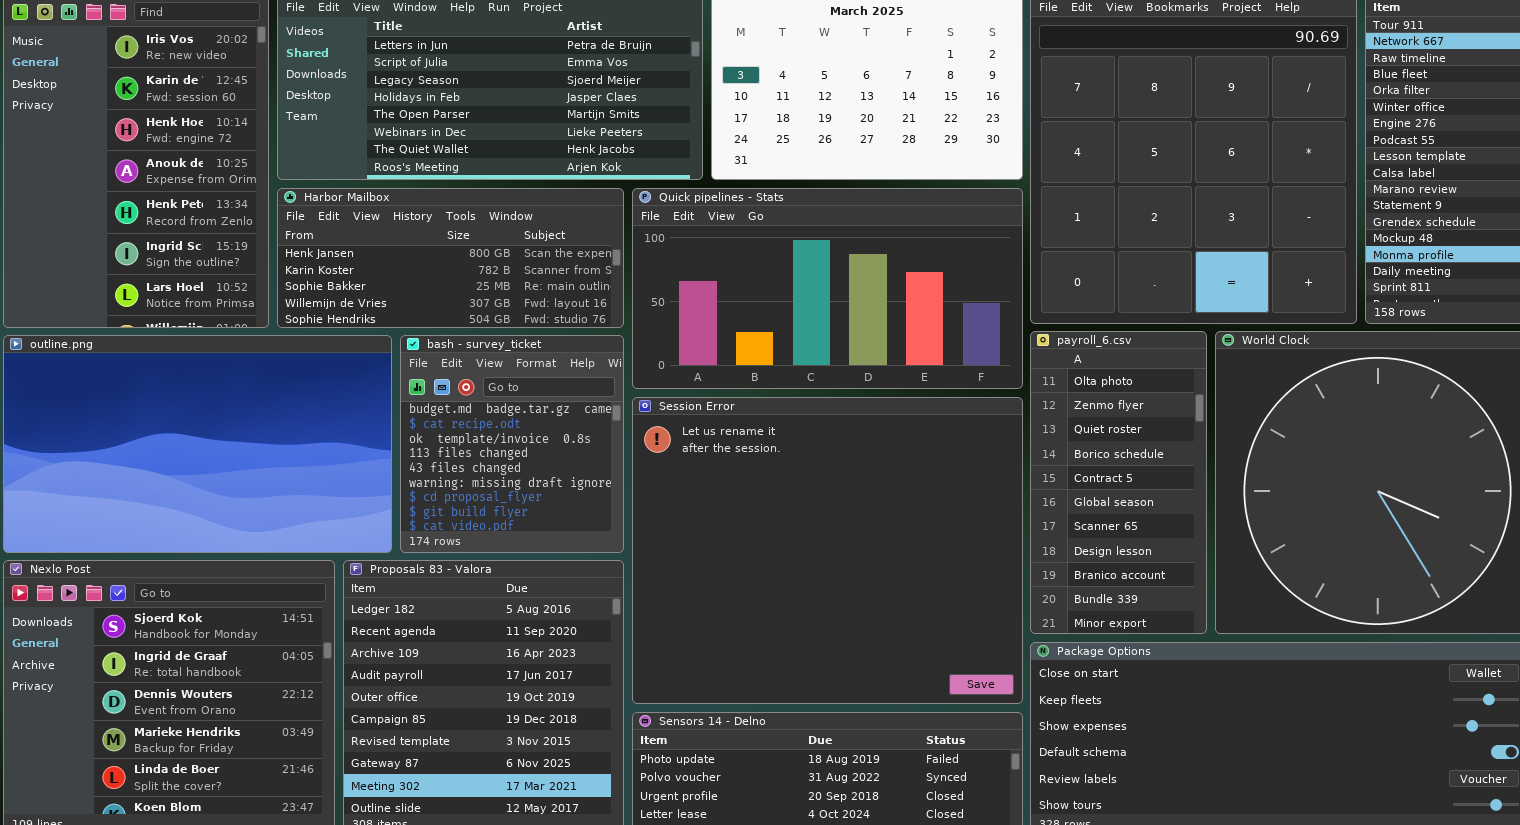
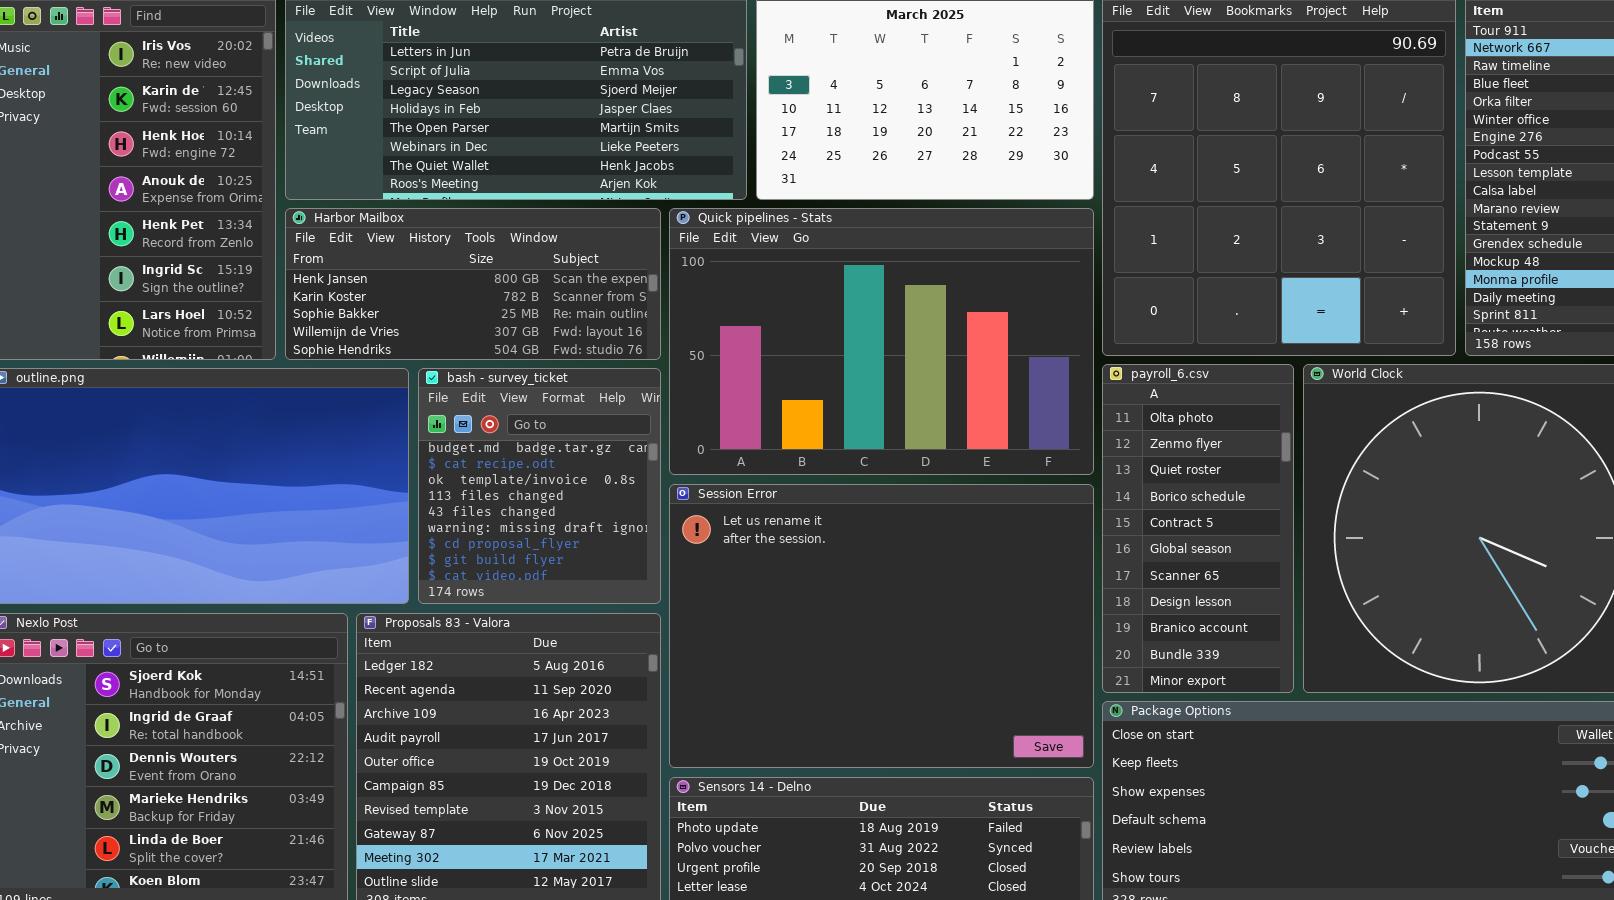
Quick pipelines - Stats: [632,188,1023,389] -> [669,208,1094,475], resized
Session Error: [632,397,1023,704] -> [669,484,1094,768], resized

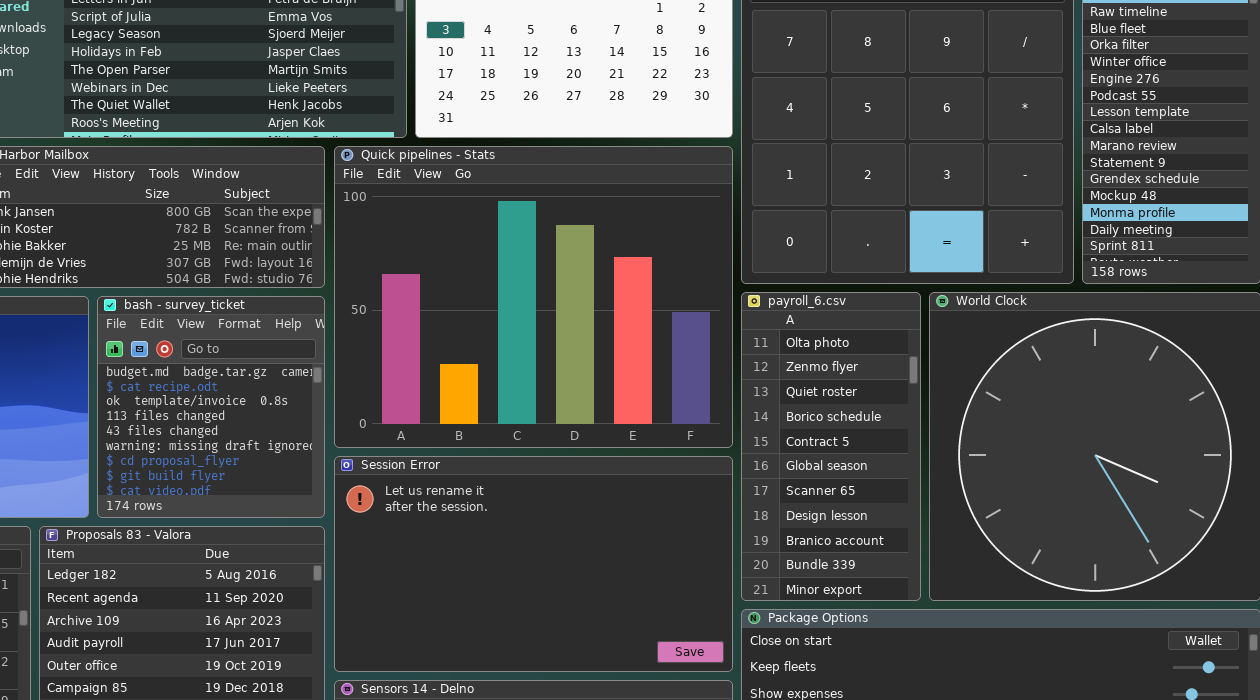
Quick pipelines - Stats: [669,208,1094,475] -> [334,146,733,448], resized
Session Error: [669,484,1094,768] -> [334,456,733,672], resized

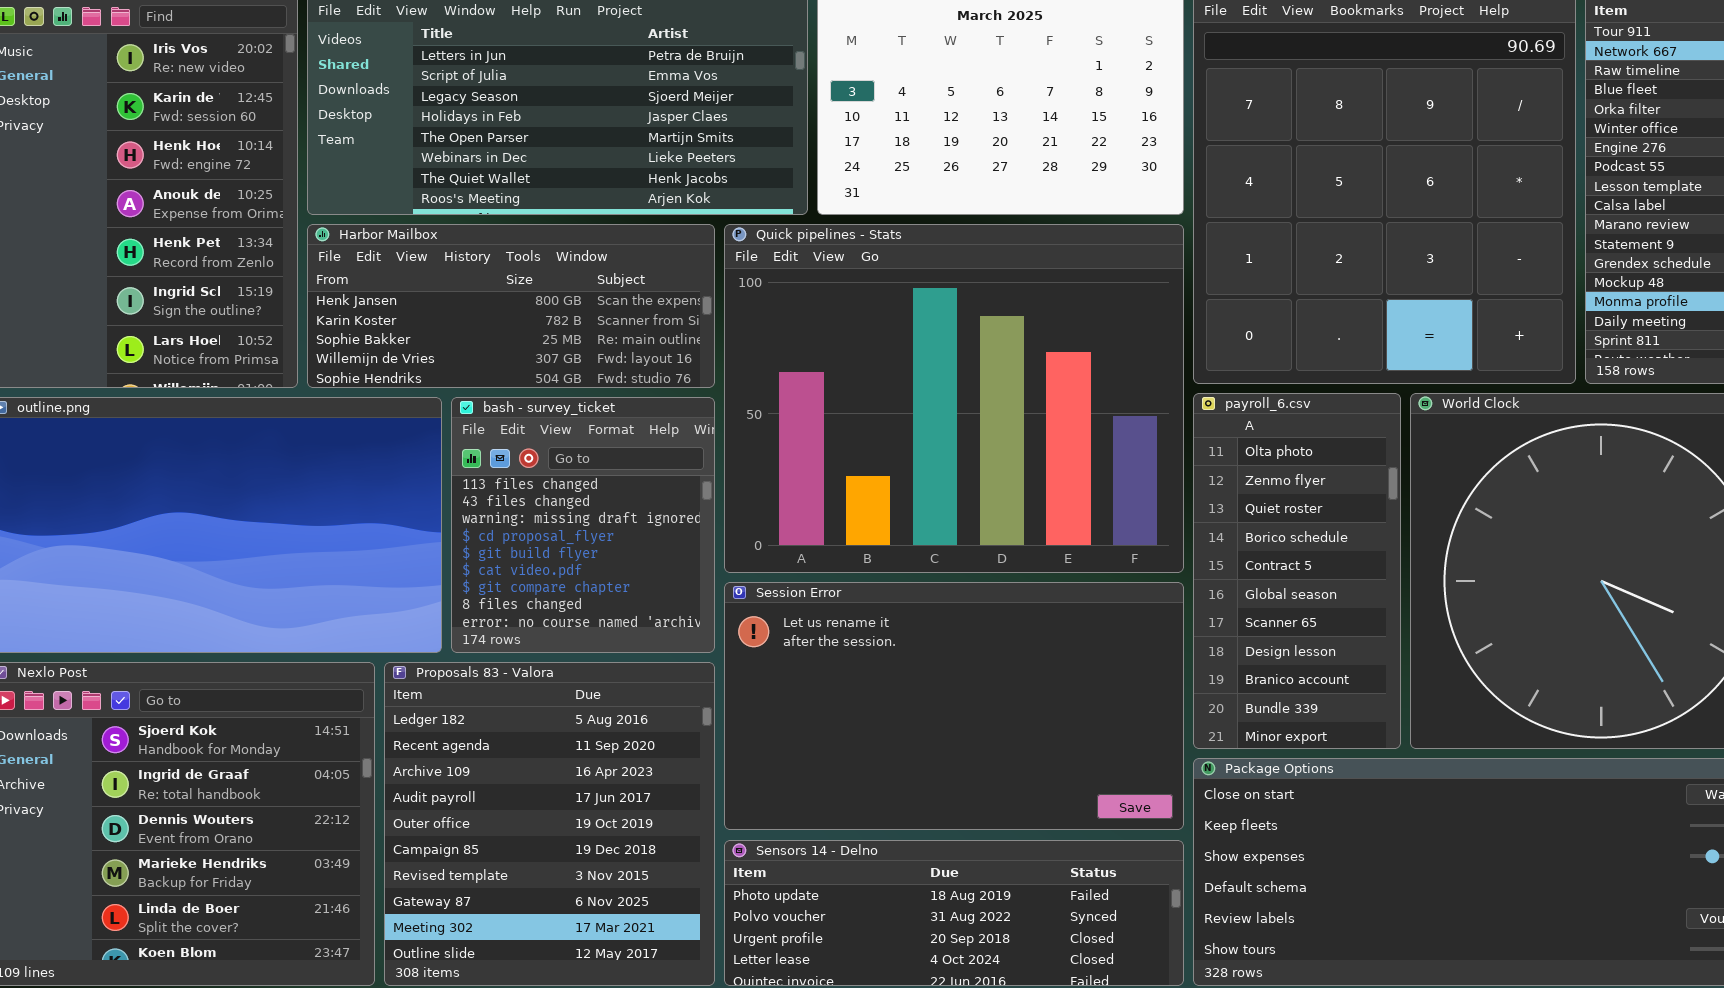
bash - survey_ticket: [97,296,325,518] -> [451,397,715,653], scrolled down 3 rows

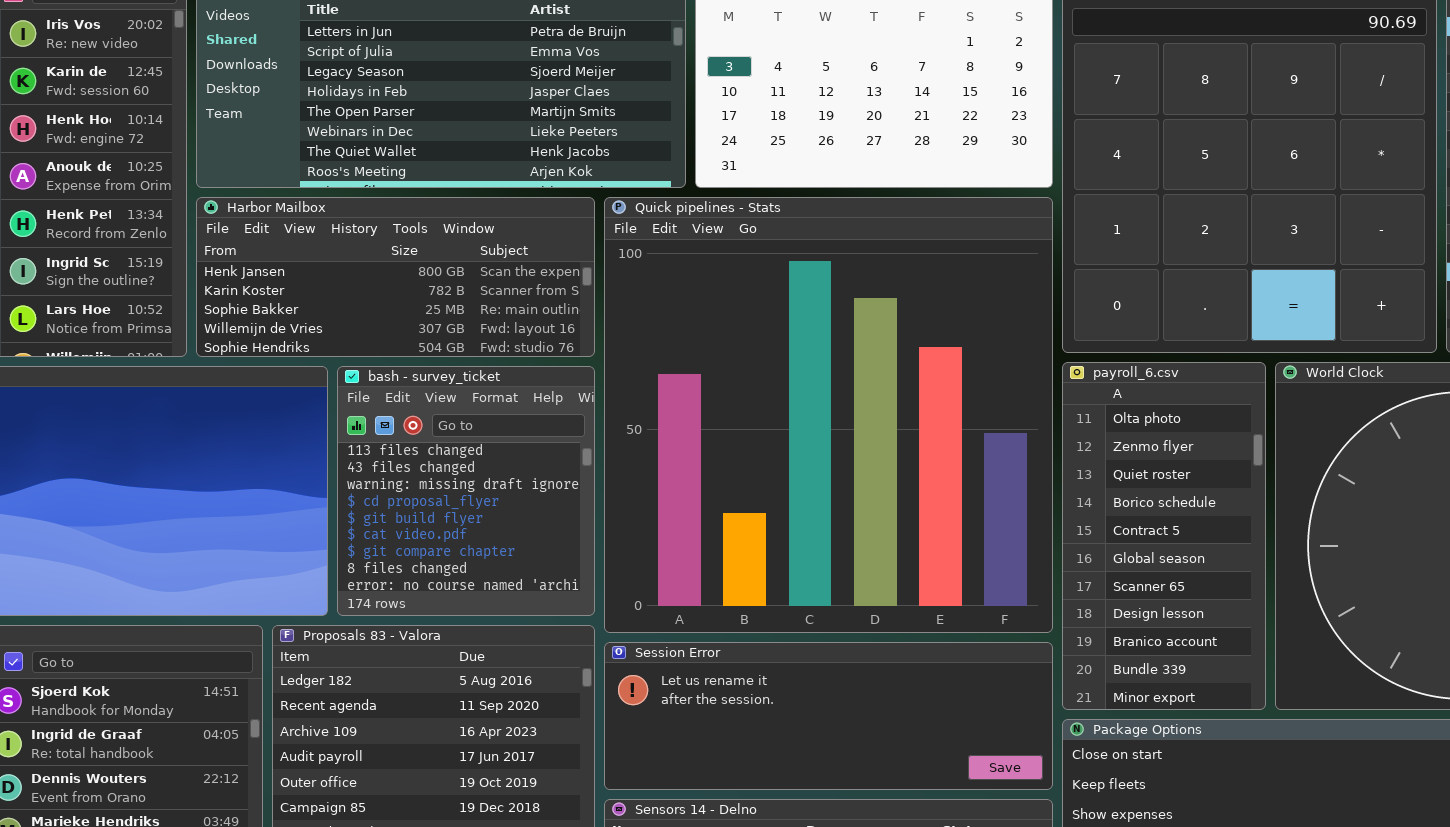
Quick pipelines - Stats: [724,224,1184,573] -> [604,197,1053,633], resized
Session Error: [724,582,1184,830] -> [604,642,1053,790], resized

